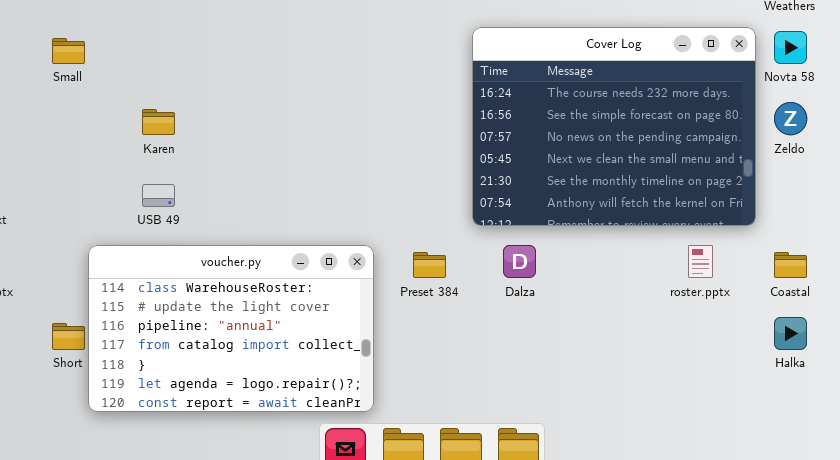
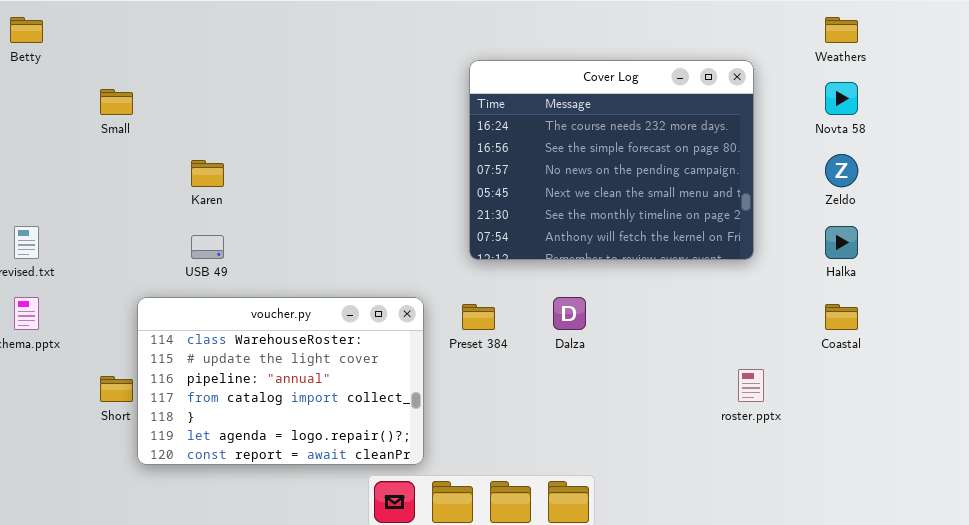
Cover Log: [472,27,756,226] -> [469,60,754,260], moved
roster.pptx: [688,245,713,278] -> [738,369,764,402], moved
Halka: [774,317,807,350] -> [825,226,858,259], moved

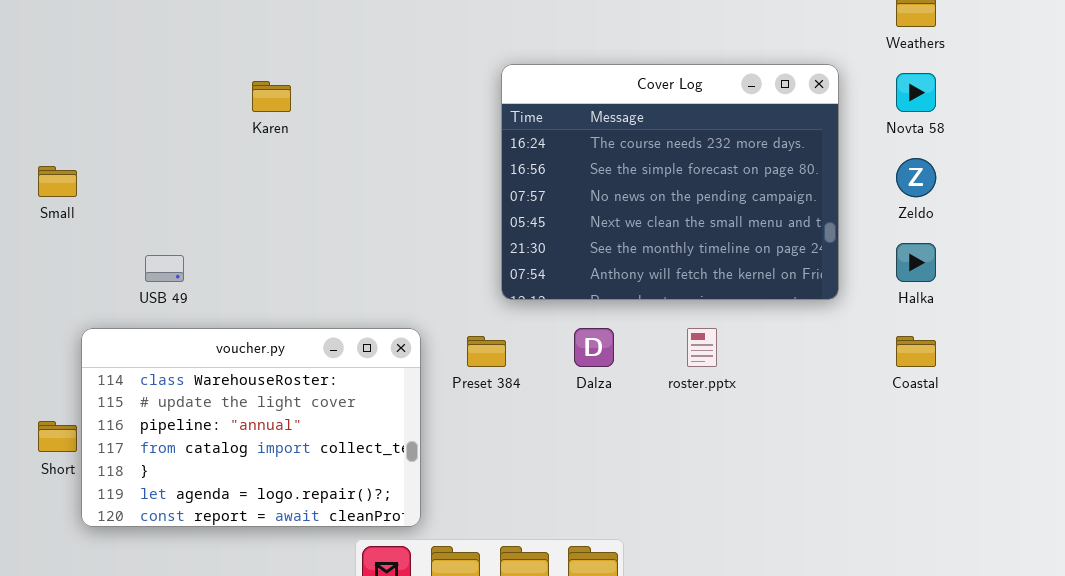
Cover Log: [469,60,754,260] -> [501,64,839,300], moved
Small: [100,89,133,115] -> [38,166,77,197], moved
Karen: [191,160,224,187] -> [252,81,291,112], moved
roster.pptx: [738,369,764,402] -> [687,328,717,367], moved

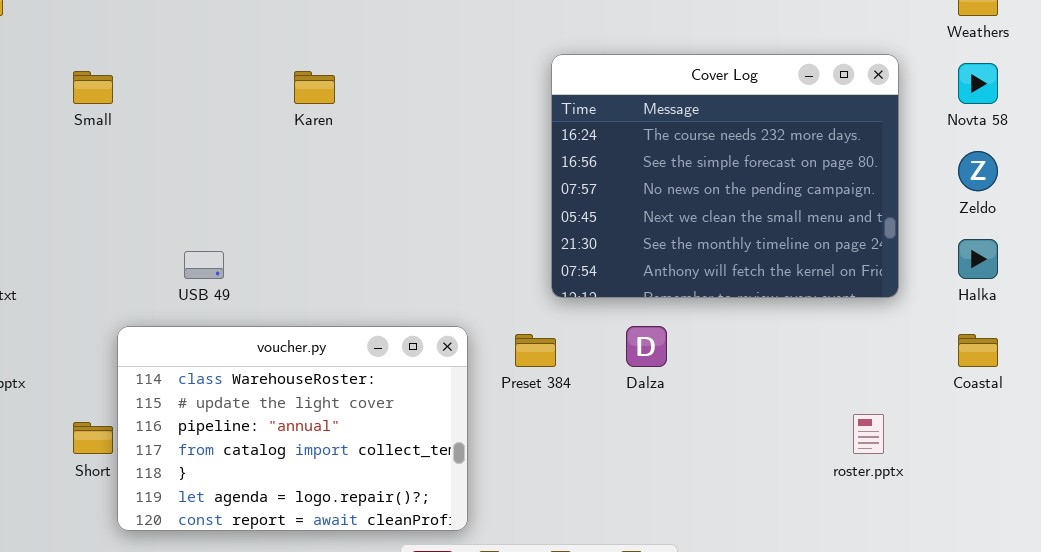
Small: [38,166,77,197] -> [73,71,113,104], moved
roster.pptx: [687,328,717,367] -> [853,414,884,454], moved

